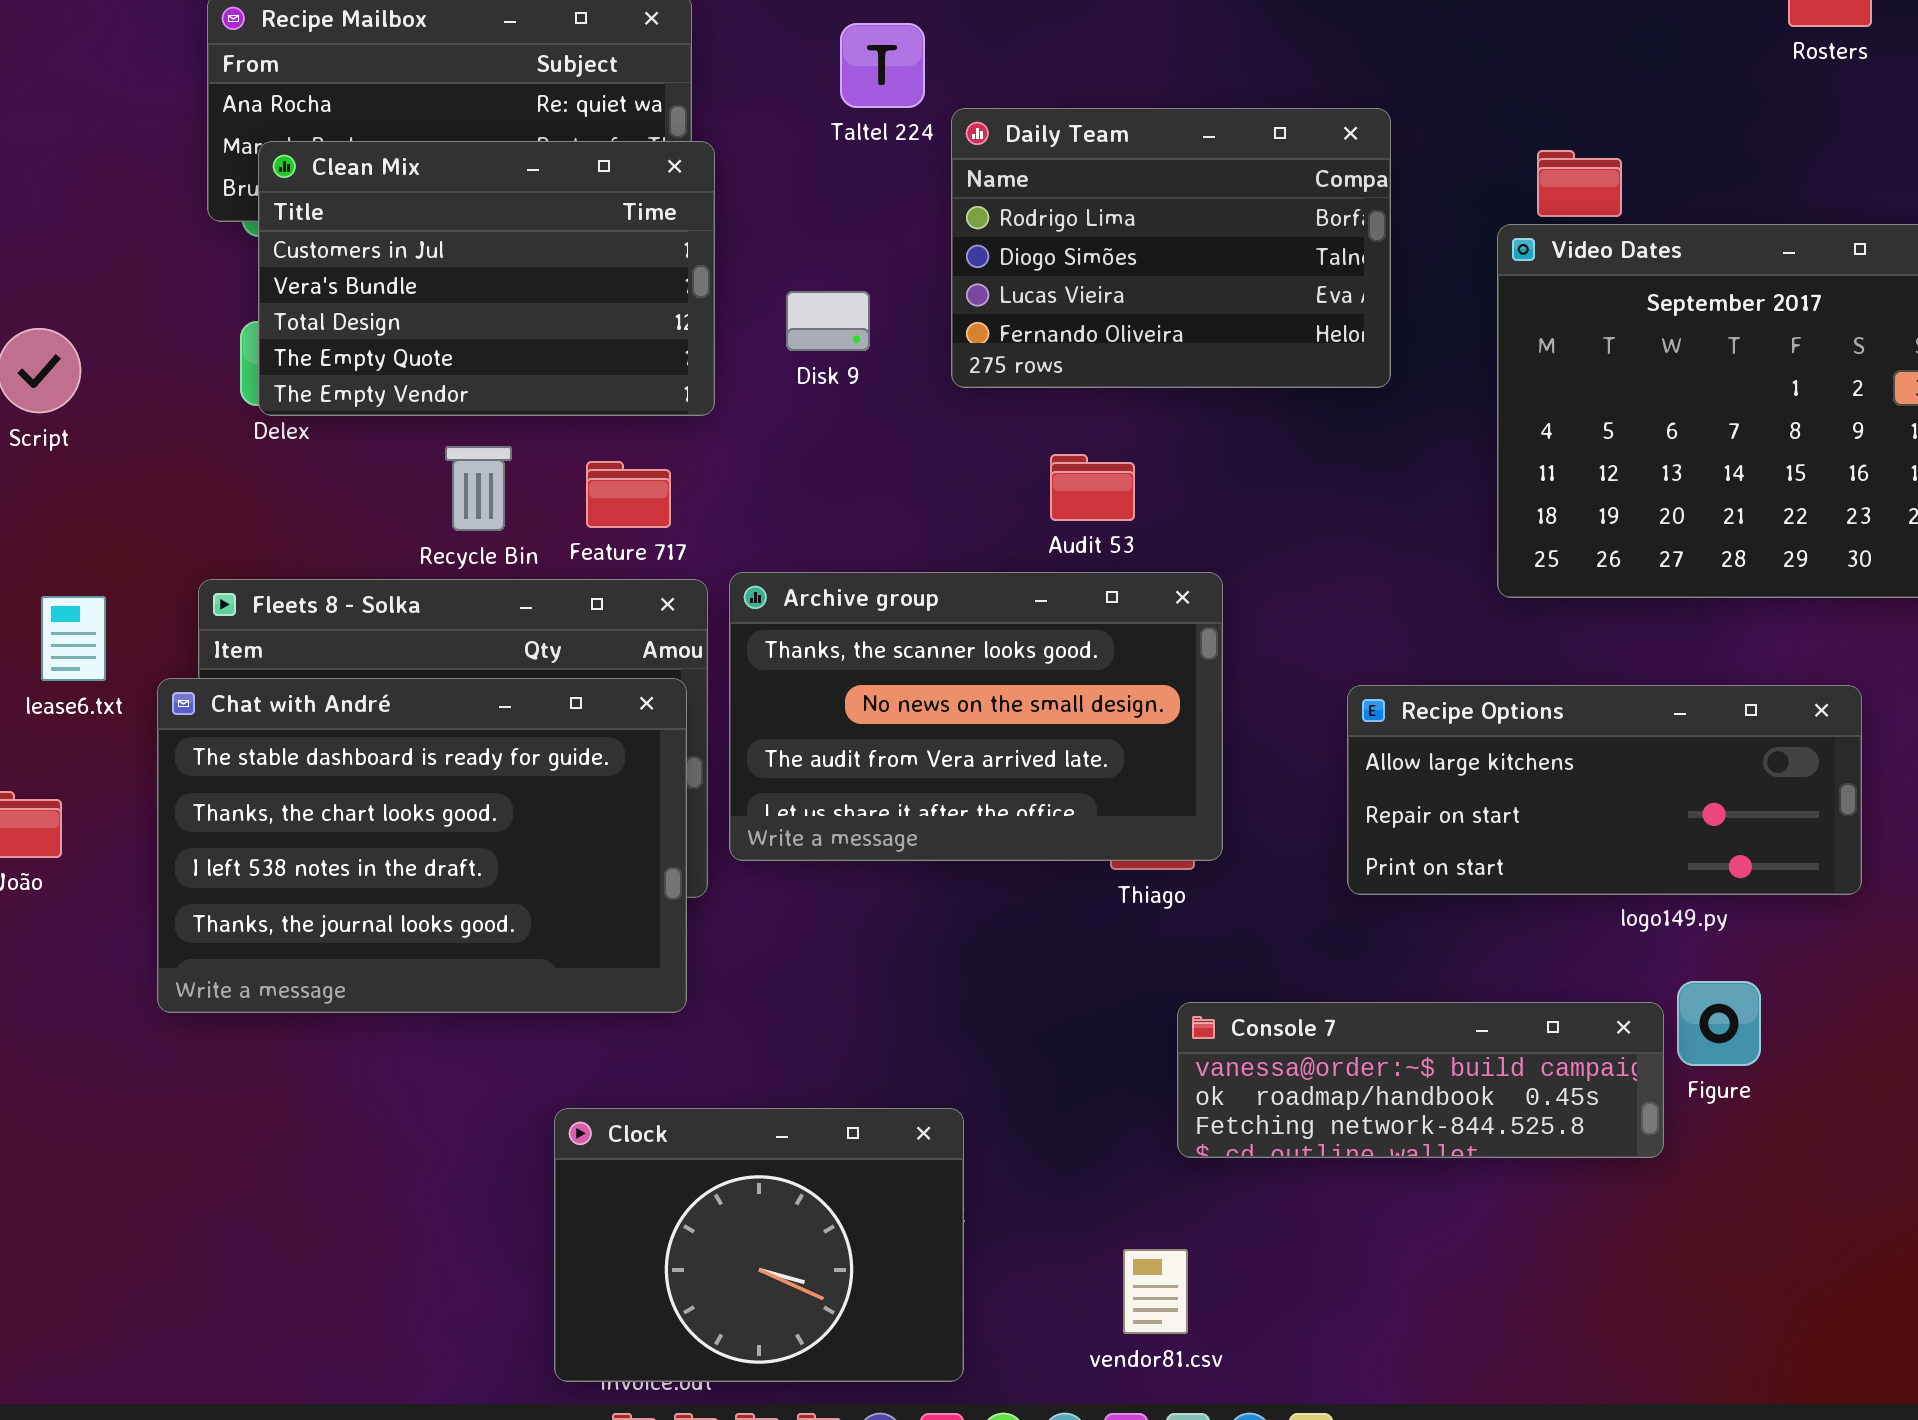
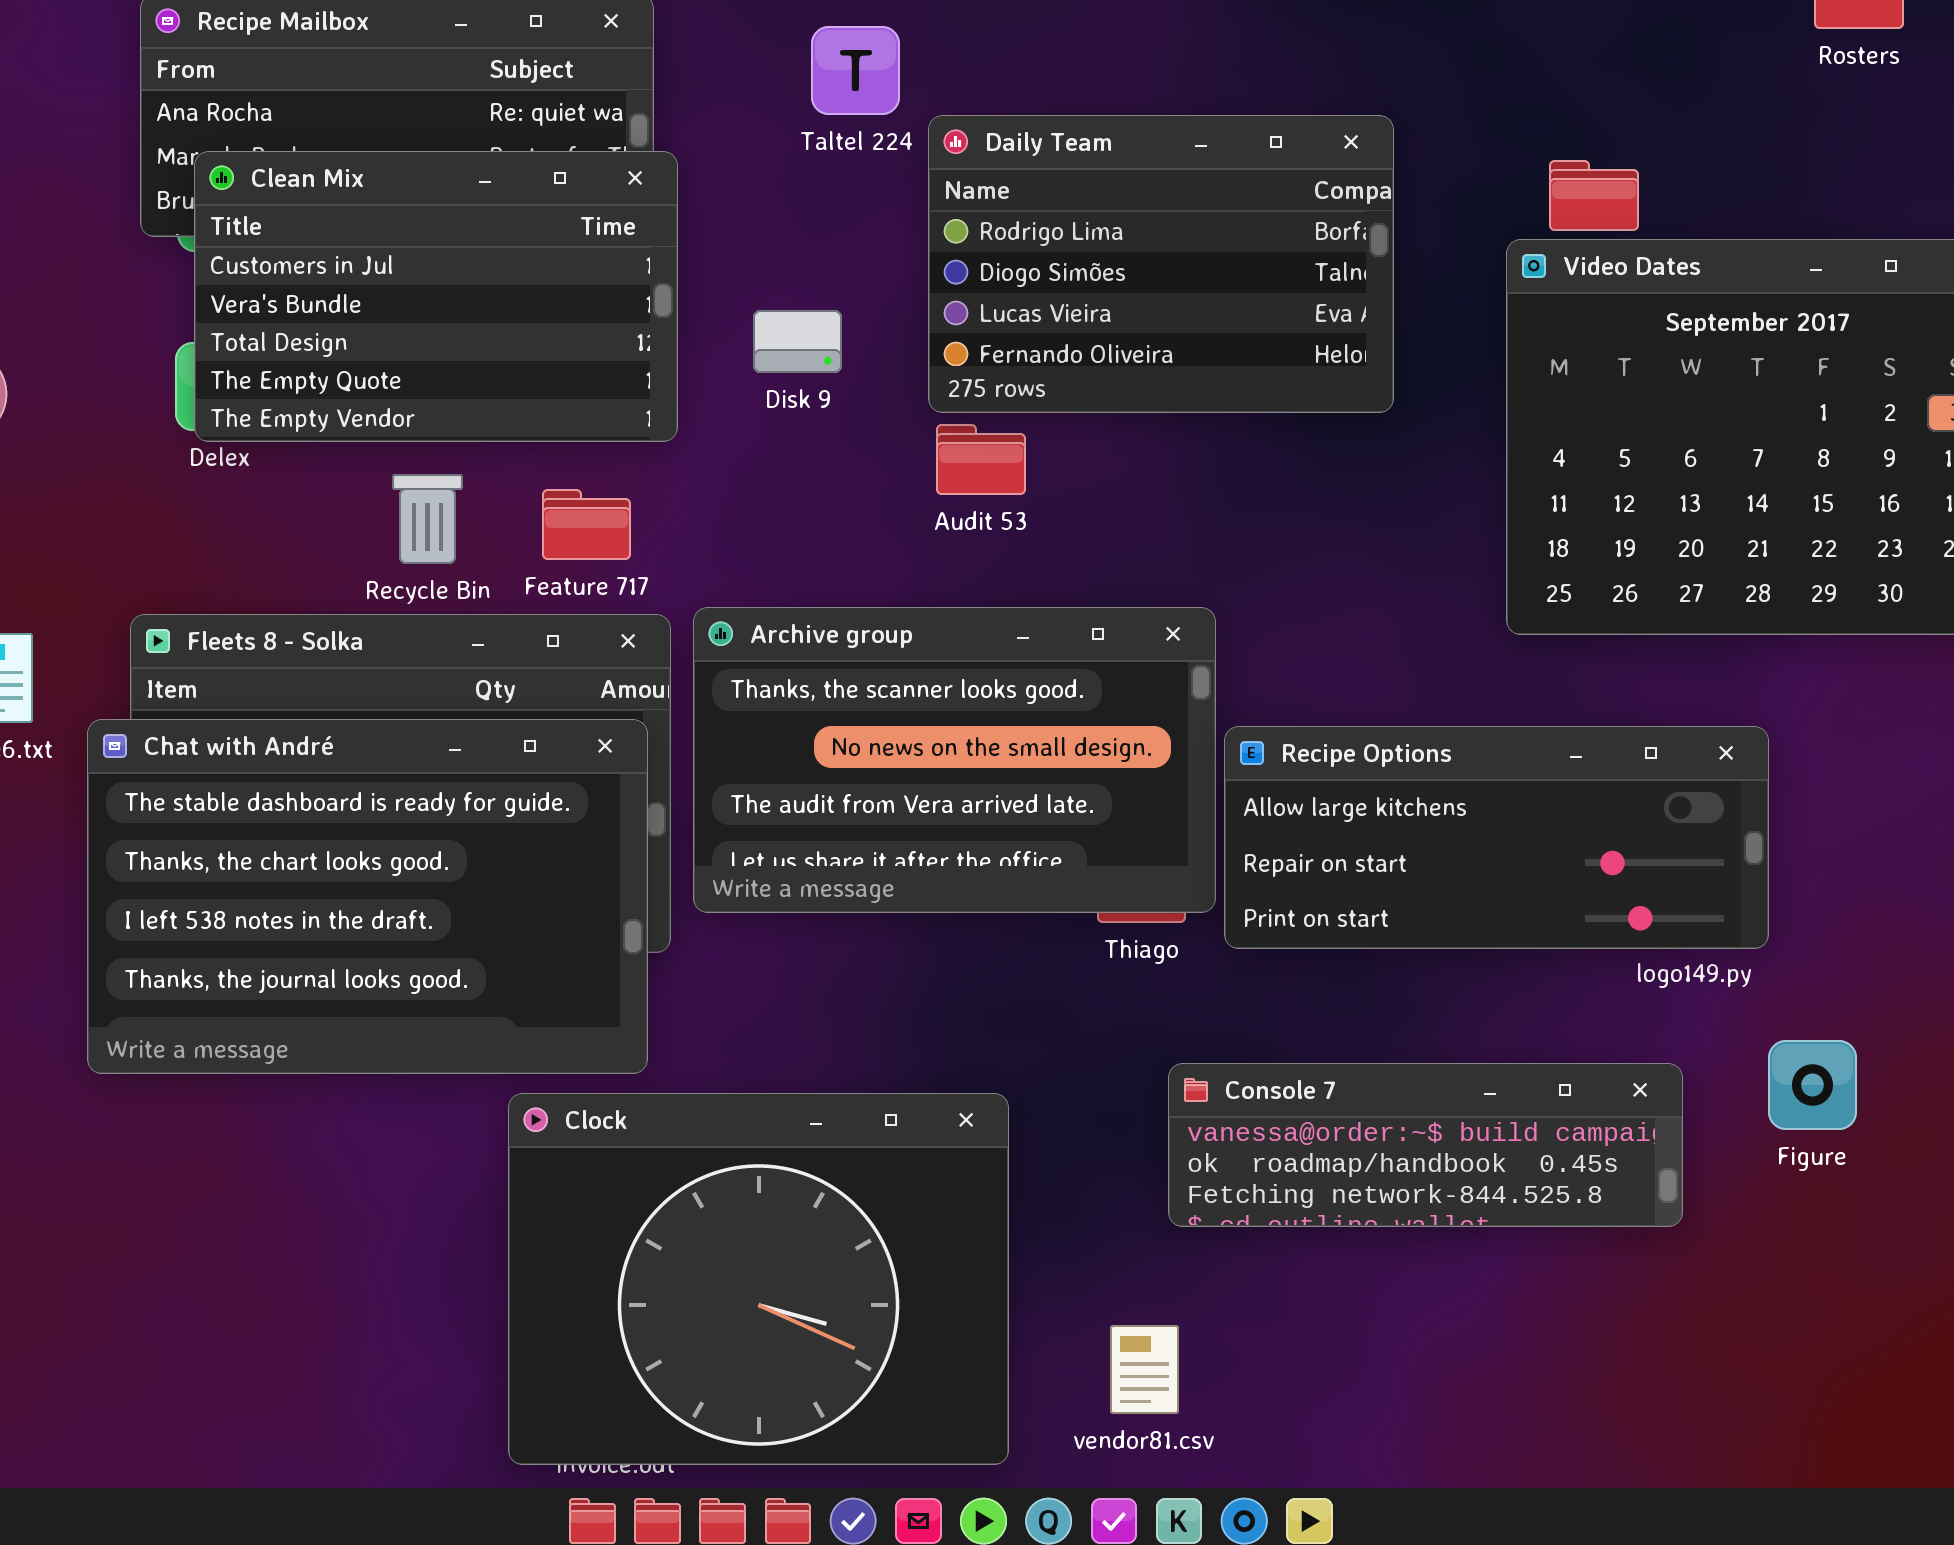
Audit 53: [1050,454,1135,521] -> [936,424,1026,495], moved
Recipe Options: [1347,685,1862,895] -> [1224,726,1769,949], moved
Figure: [1677,981,1761,1066] -> [1768,1040,1857,1130], moved
Clock: [554,1108,964,1382] -> [508,1093,1009,1465], resized

